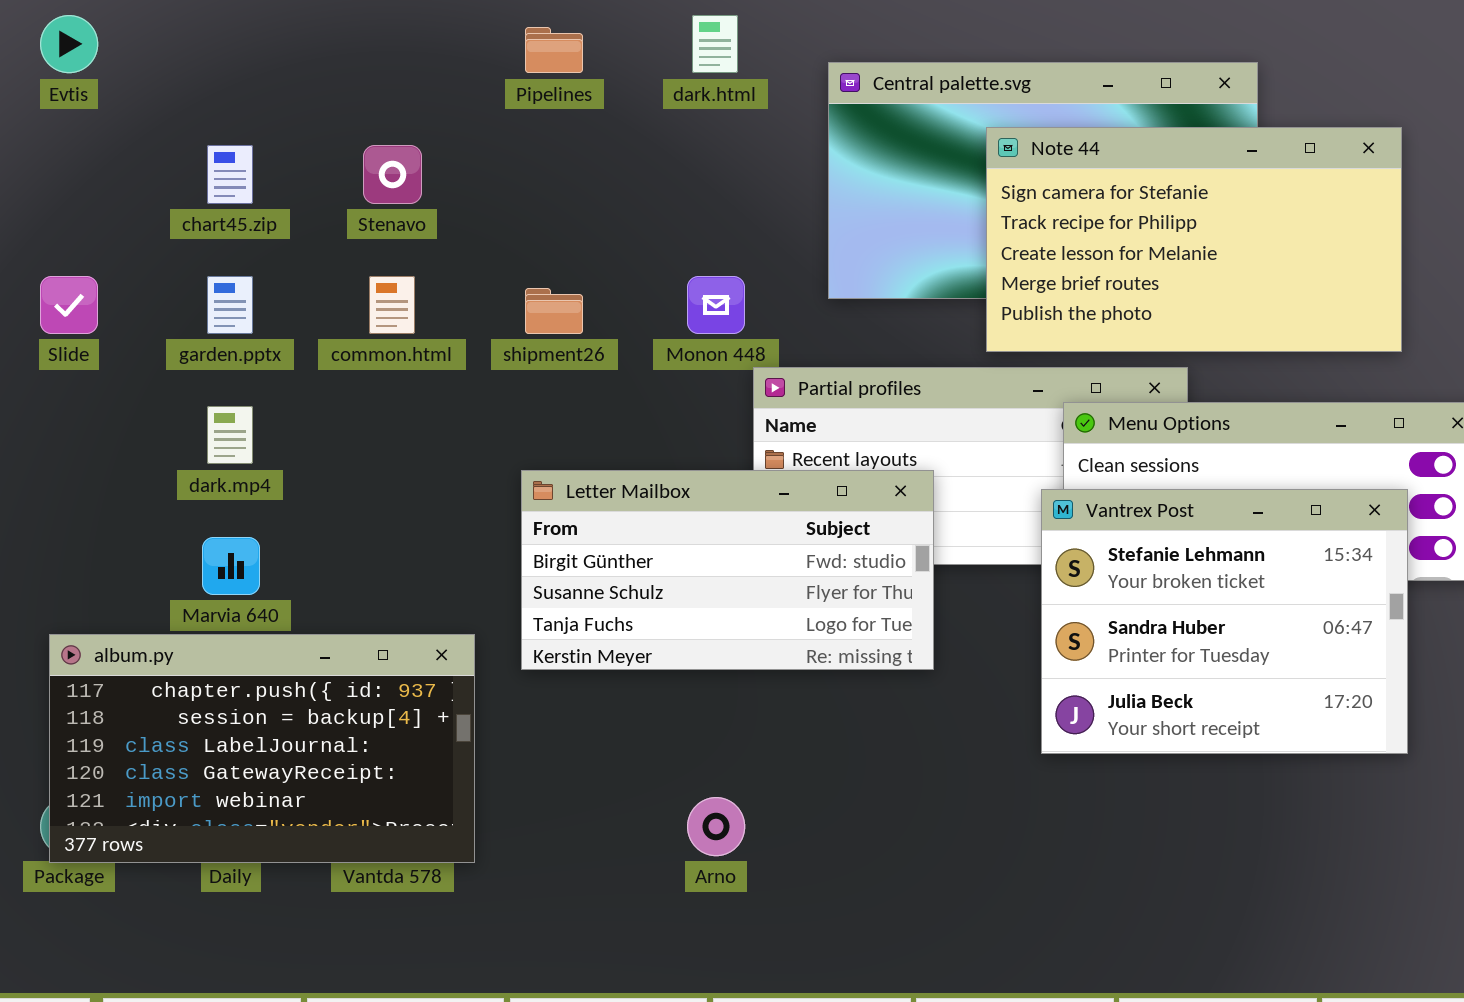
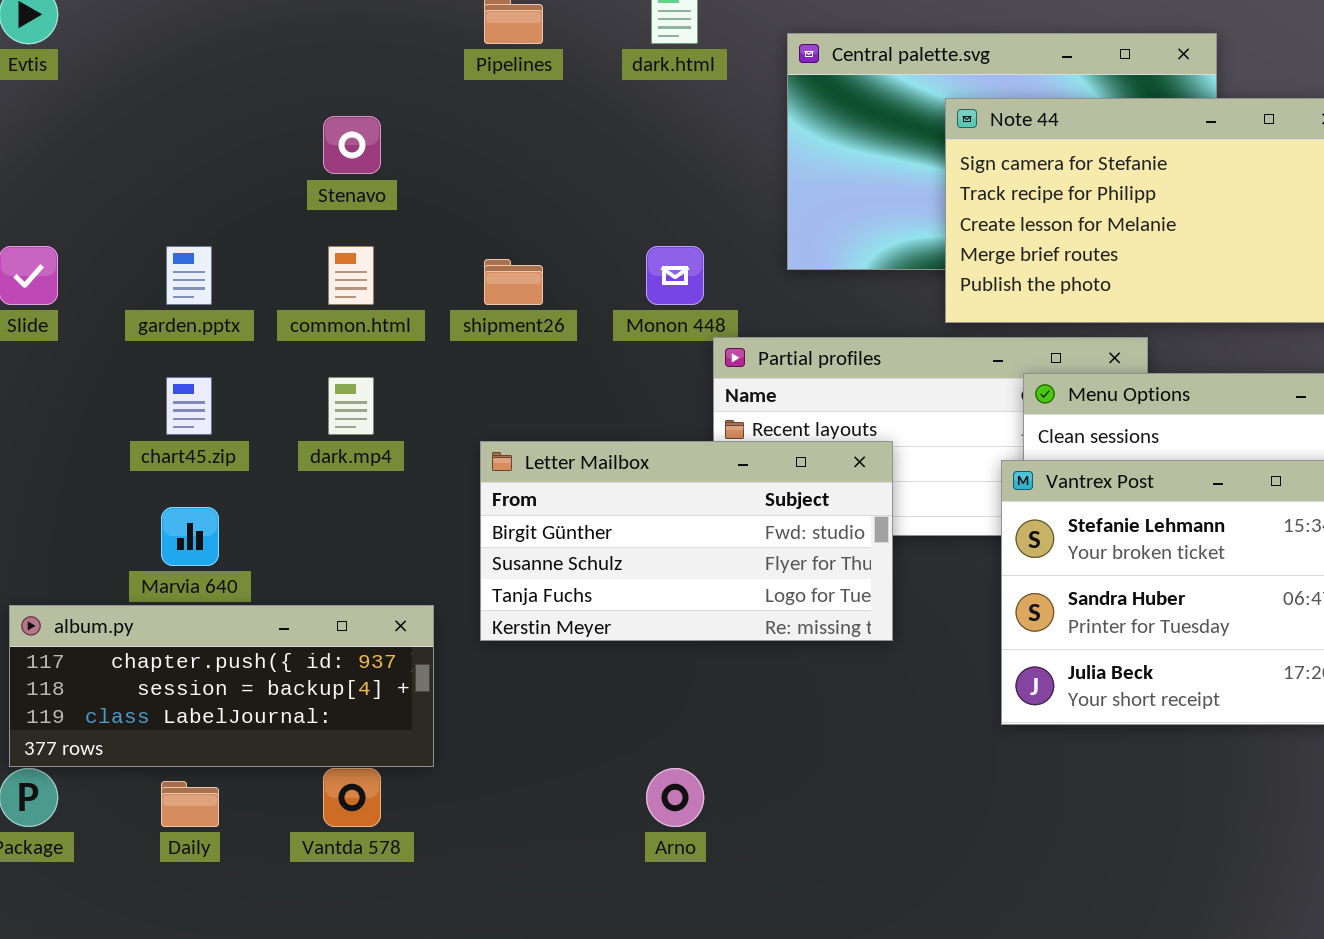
chart45.zip: [207,145,253,204] -> [166,377,212,435], moved
dark.mp4: [207,406,253,464] -> [328,377,374,435], moved
album.py: [49,634,475,863] -> [9,605,434,767], resized

